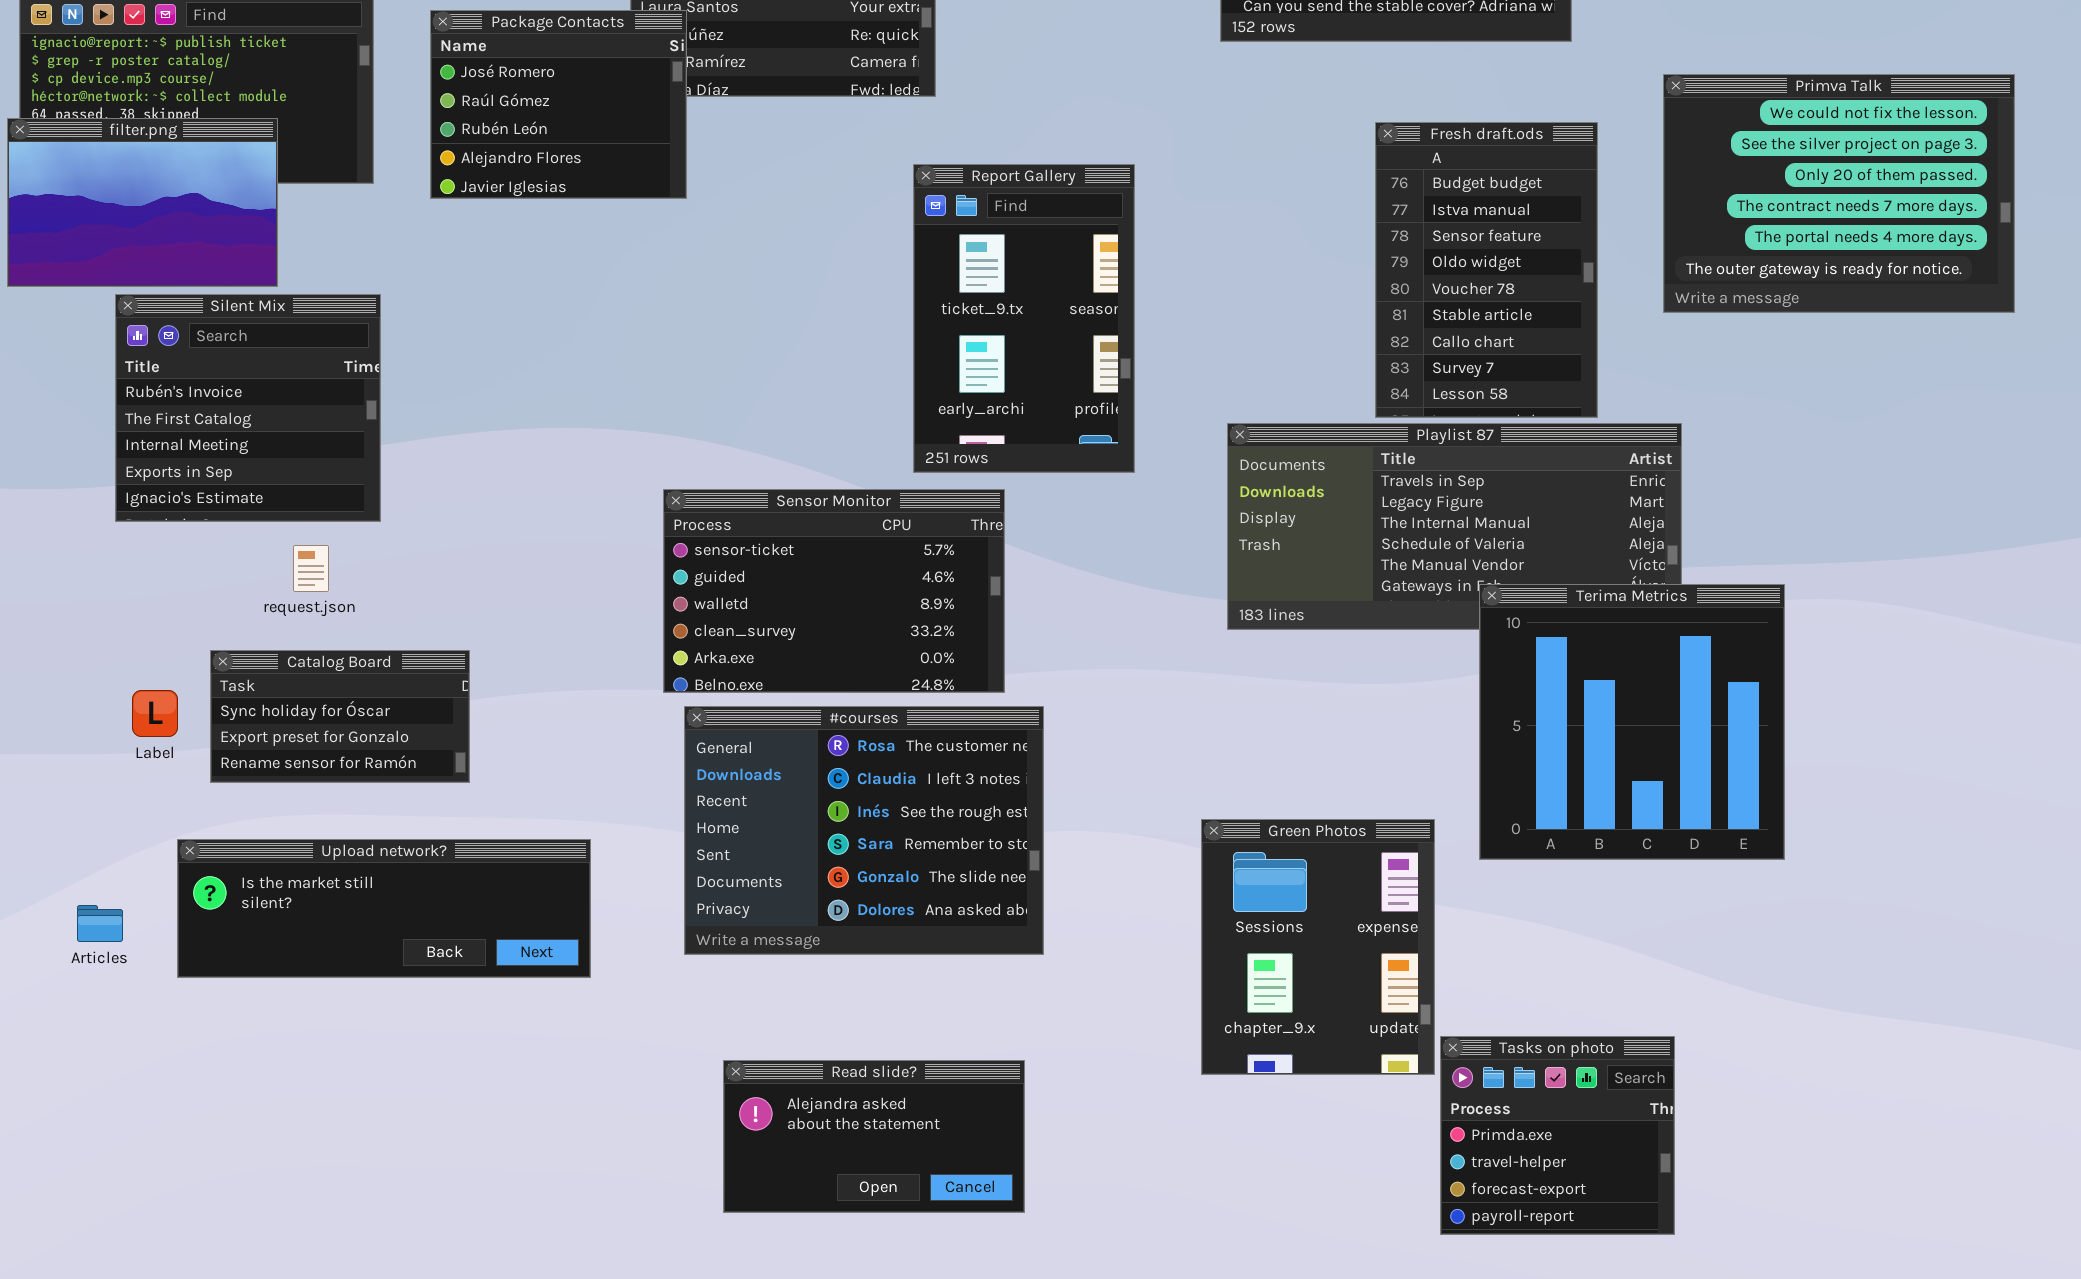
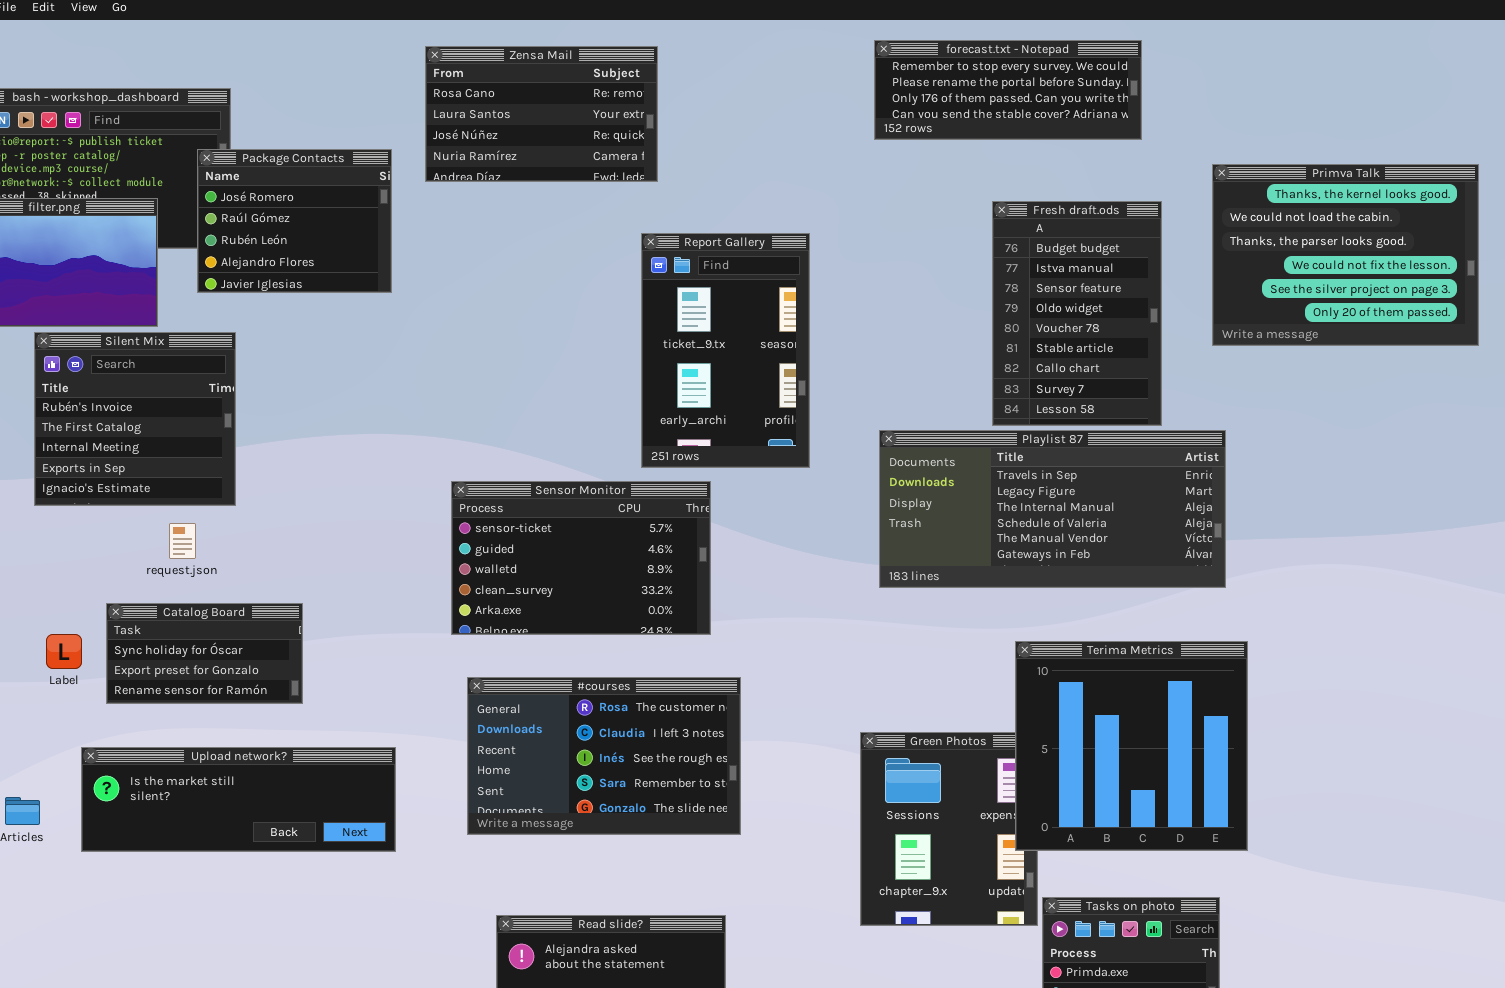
Package Contacts: [430,10,687,199] -> [197,149,392,293], moved
Primva Talk: [1663,74,2015,313] -> [1212,164,1479,346], scrolled up 3 rows
Terima Metrics: [1479,584,1785,860] -> [1015,641,1248,851], moved
#courses: [684,706,1044,955] -> [467,677,741,835], resized

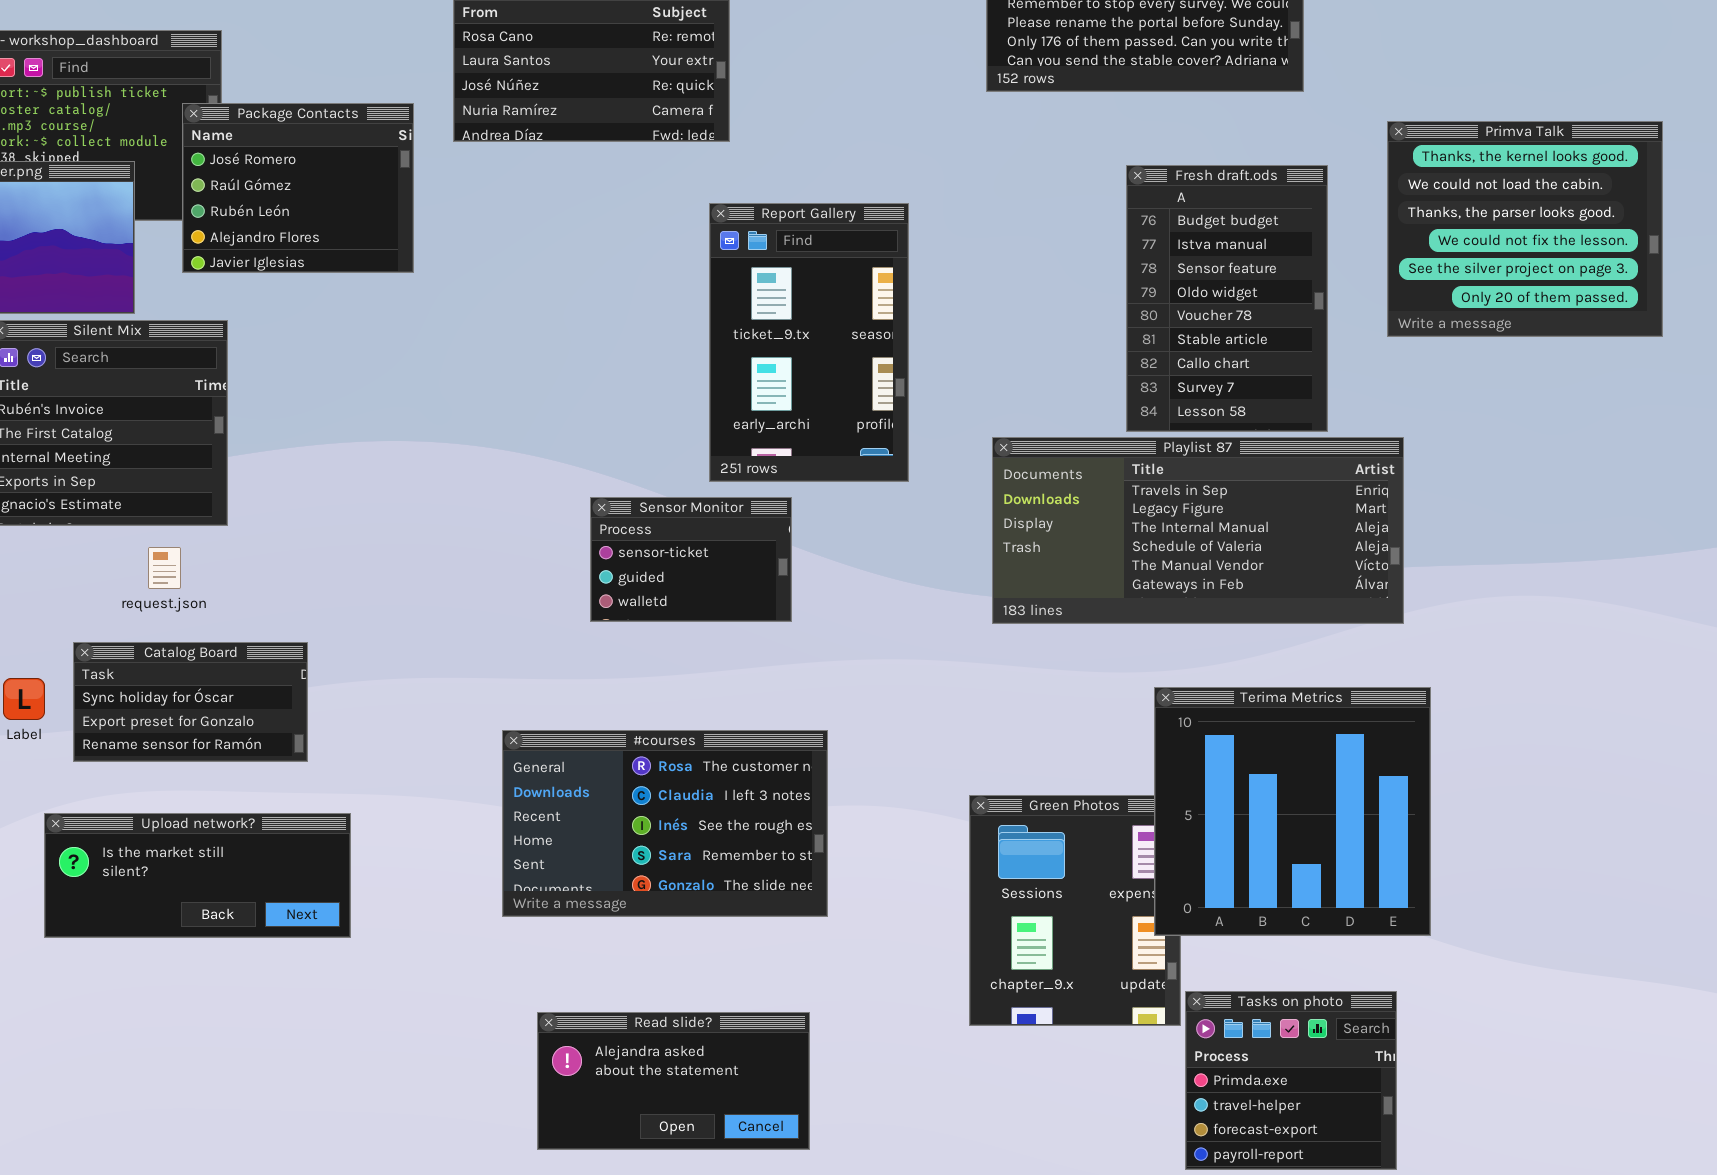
Primva Talk: [1212,164,1479,346] -> [1387,121,1663,337], resized
Sensor Monitor: [451,481,711,635] -> [590,497,792,622], resized
Upload network?: [81,747,396,852] -> [44,813,351,938], resized

